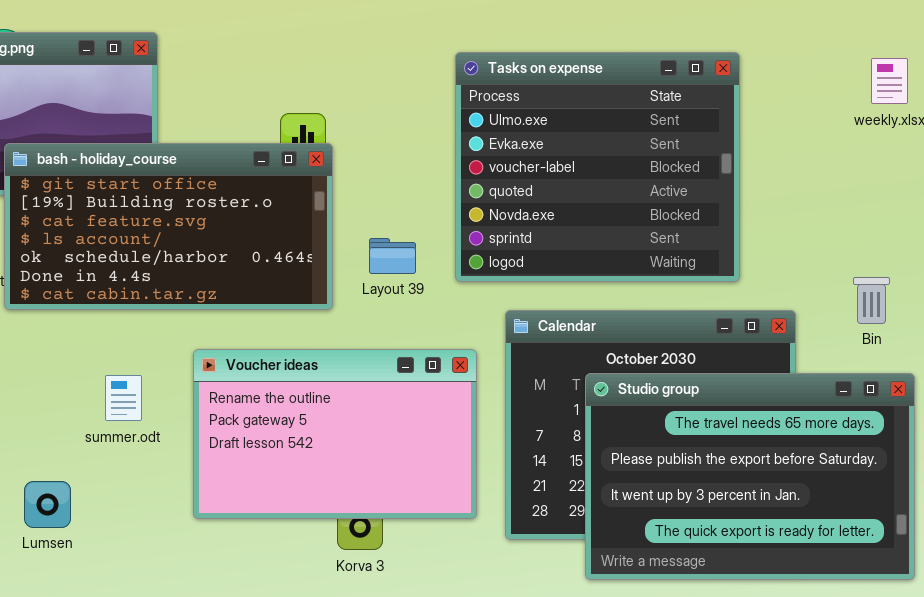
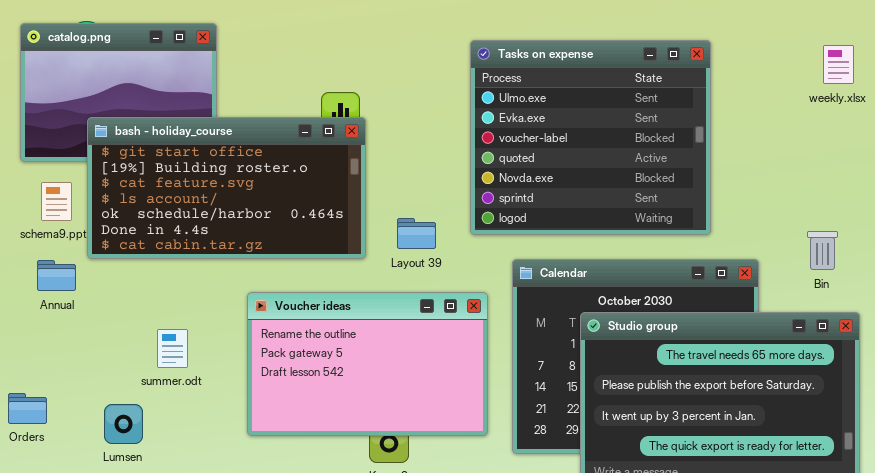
Layout 39: [369,238,416,274] -> [397,218,436,249], moved
summer.odt: [105,375,142,421] -> [157,329,188,368], moved

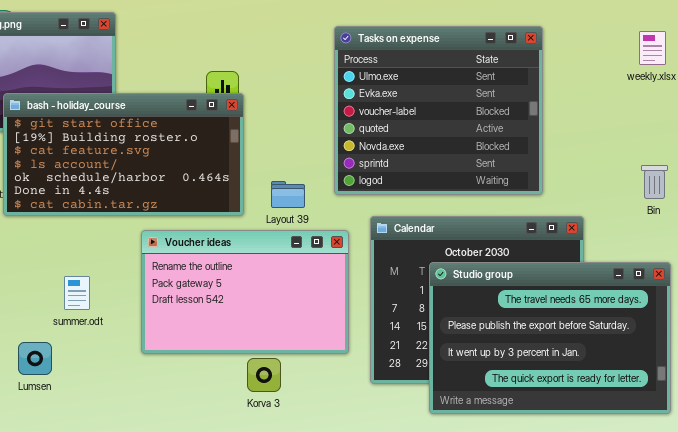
Bin: [807,231,838,270] -> [641,165,668,199], moved
Voucher ideas: [247,292,488,436] -> [141,230,349,354], moved

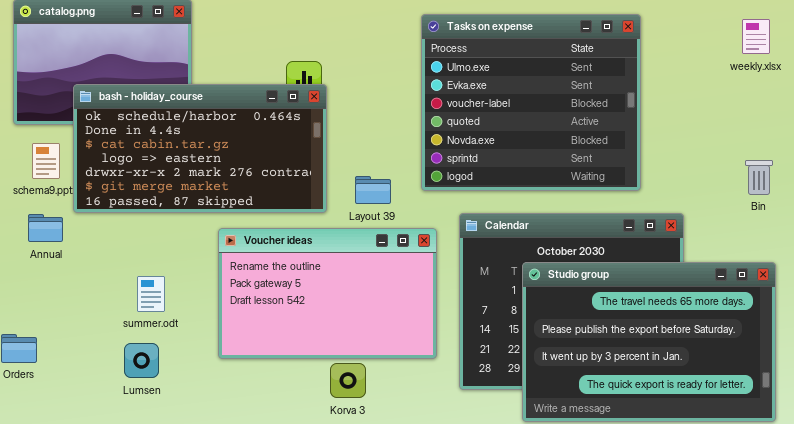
bash - holiday_course: [3,93,244,216] -> [73,84,327,213], scrolled down 4 rows
Lumsen: [18,342,52,375] -> [124,343,159,378], moved

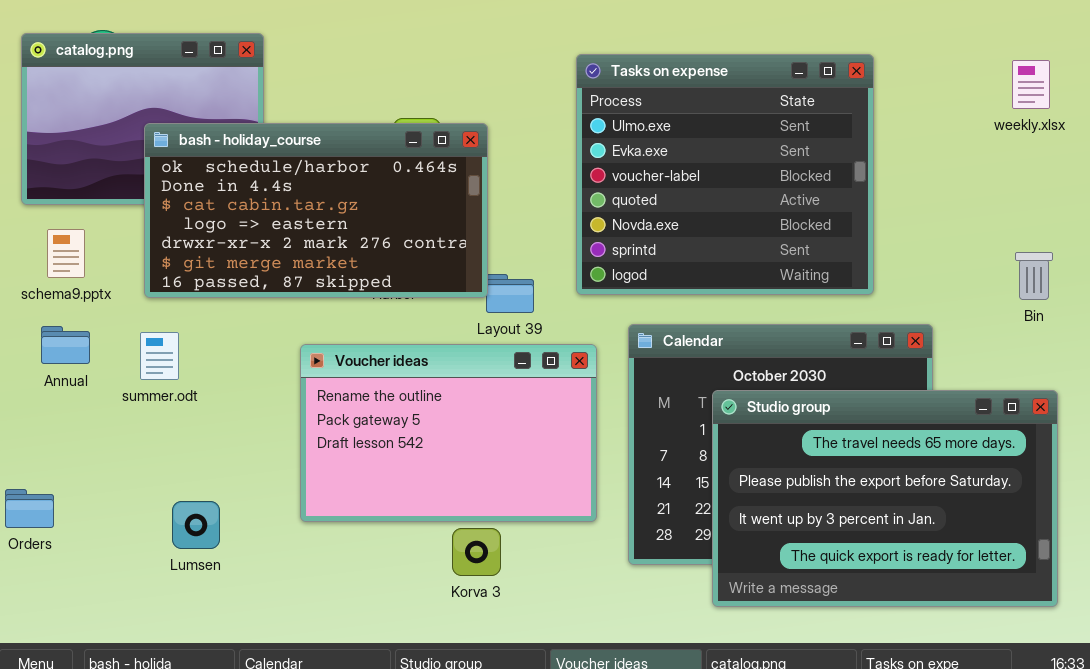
bash - holiday_course: [73,84,327,213] -> [144,123,488,298], moved
summer.odt: [137,276,165,312] -> [140,332,179,380], moved

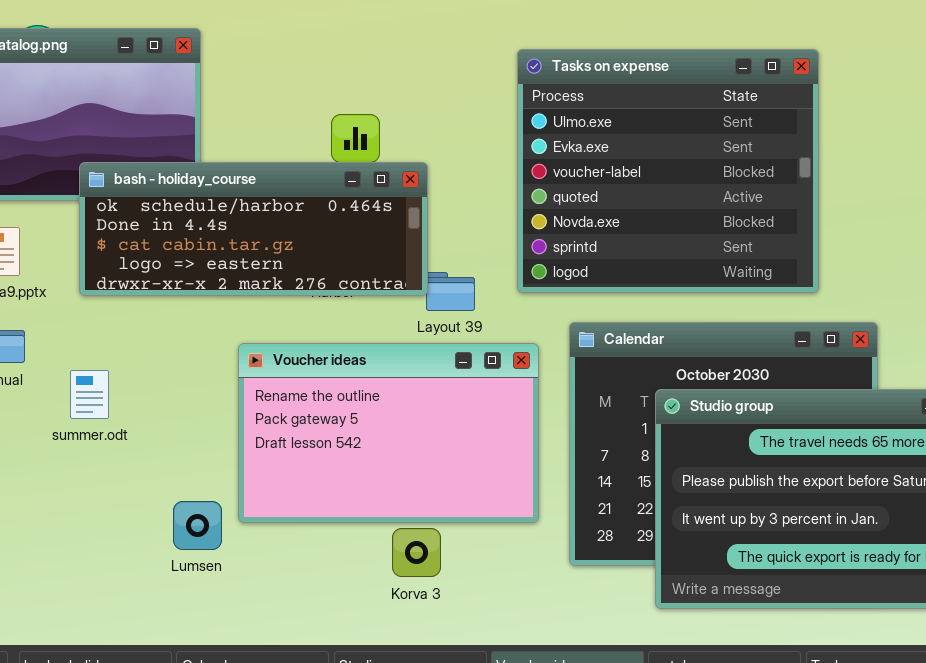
bash - holiday_course: [144,123,488,298] -> [79,162,428,296], resized
summer.odt: [140,332,179,380] -> [70,370,109,419], moved
Lumsen: [172,501,220,549] -> [173,501,222,550], moved

